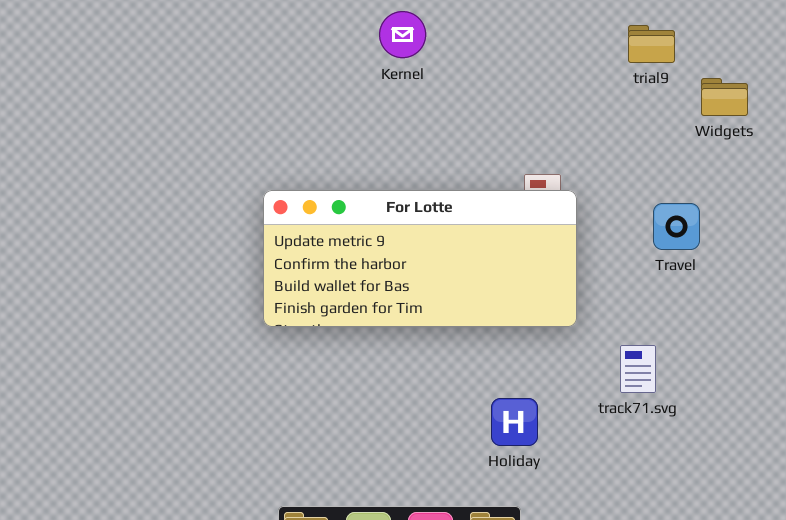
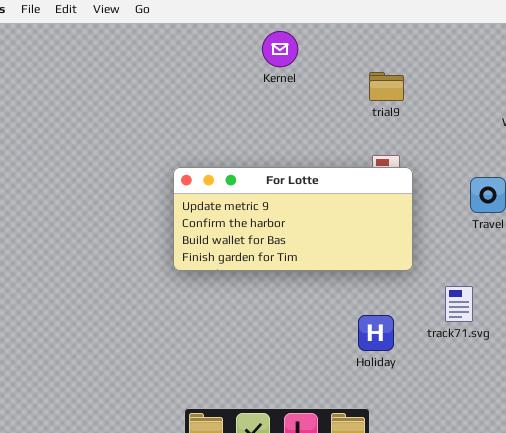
trial9: [628,25,675,63] -> [369,72,404,101], moved
Holiday: [491,398,538,446] -> [358,315,394,351], moved

